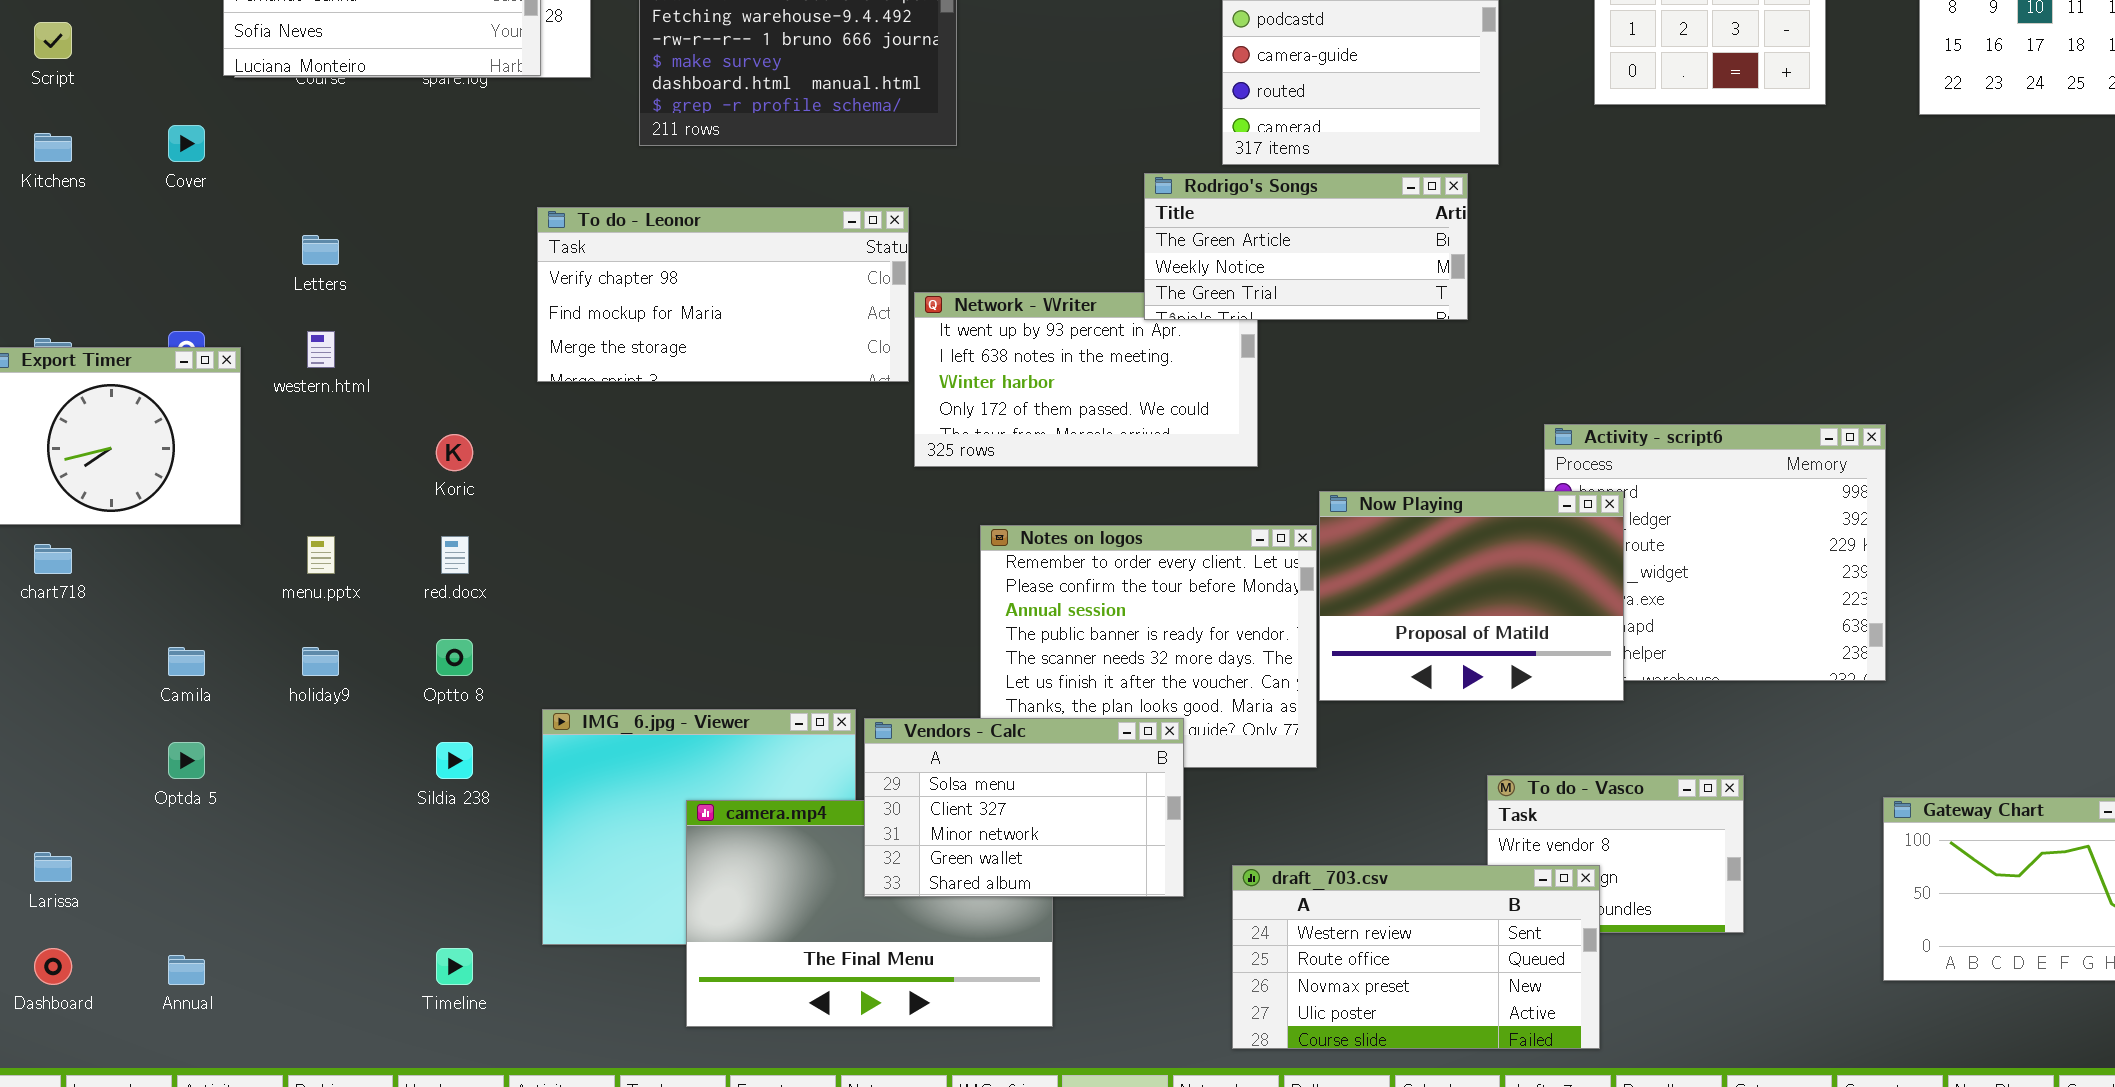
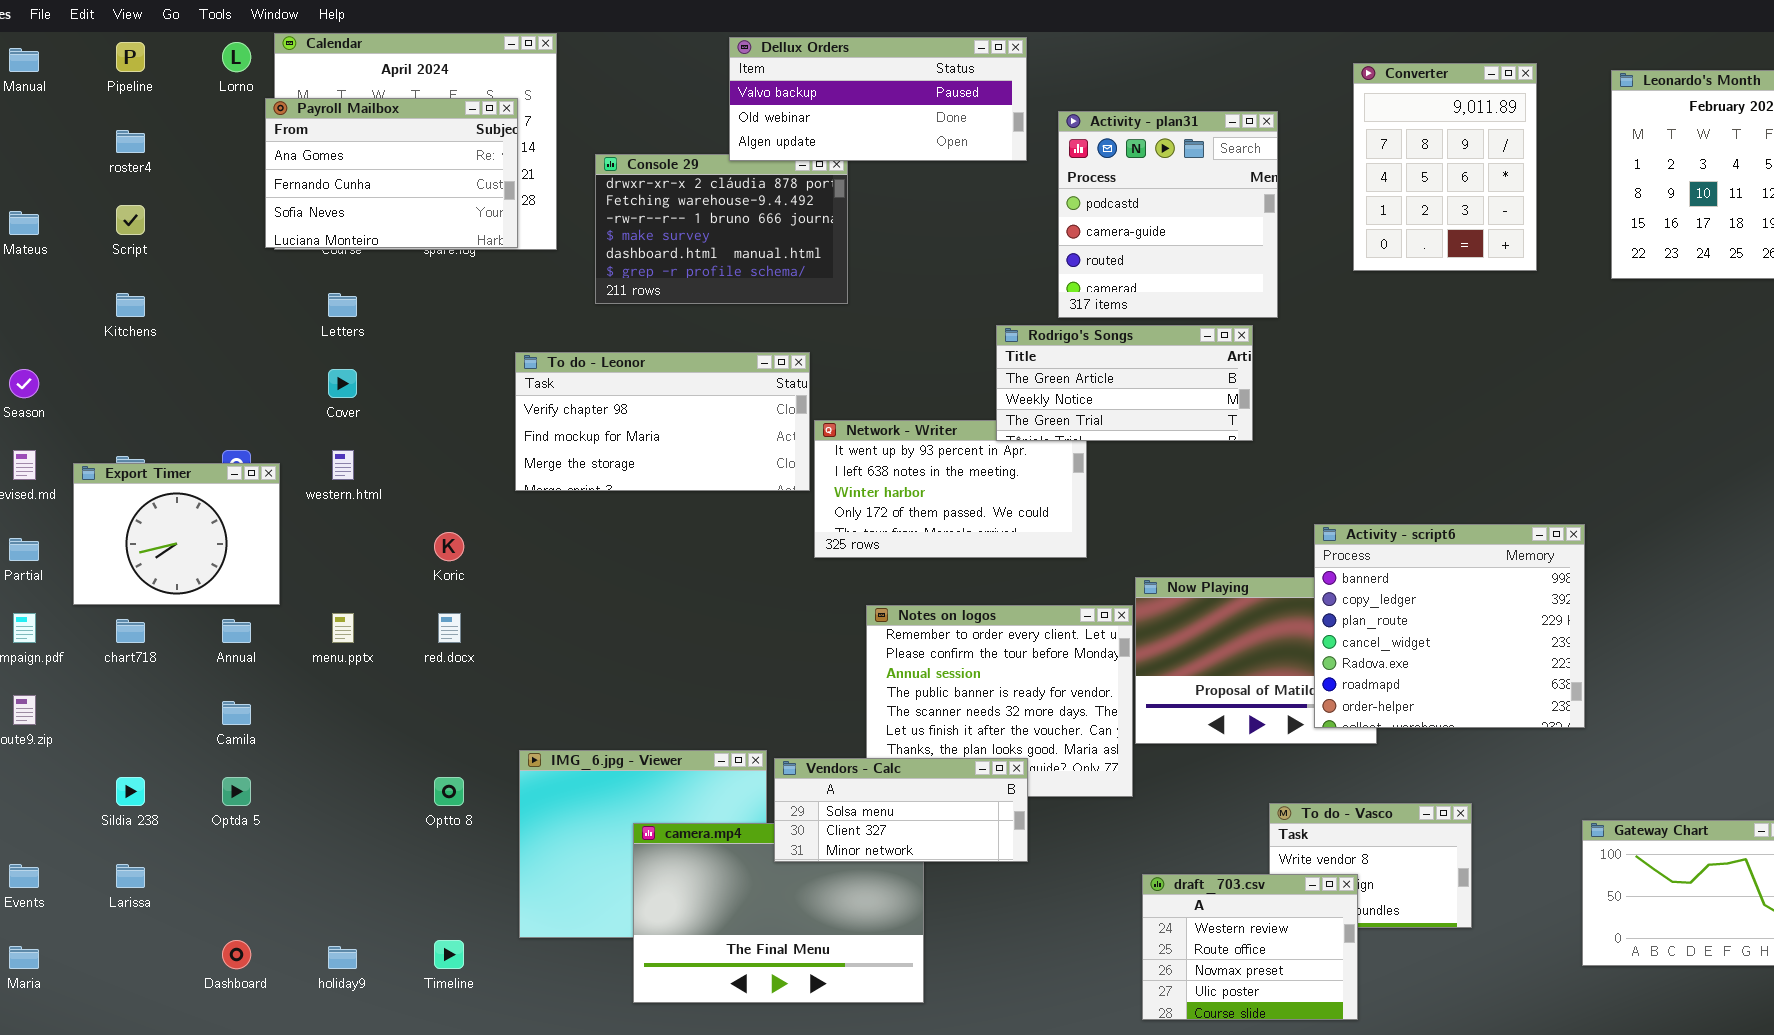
Cover: [168,125,205,162] -> [328,369,357,398], moved
Letters: [302,235,339,265] -> [328,293,357,317], moved
Activity - script6: [1544,424,1886,681] -> [1314,524,1585,728], raised
Optto 8: [436,639,473,676] -> [434,777,464,806], moved
holiday9: [302,647,339,676] -> [328,946,357,969], moved
Vendors - Calc: [864,718,1184,897] -> [774,758,1028,862], resized
Sildia 238: [436,742,473,779] -> [116,777,145,806], moved
draft_703.csv: [1232,865,1600,1049] -> [1142,874,1358,1020], resized
Dashboard: [34,948,72,985] -> [222,940,251,969], moved
Annual: [168,955,205,985] -> [222,619,251,643], moved

